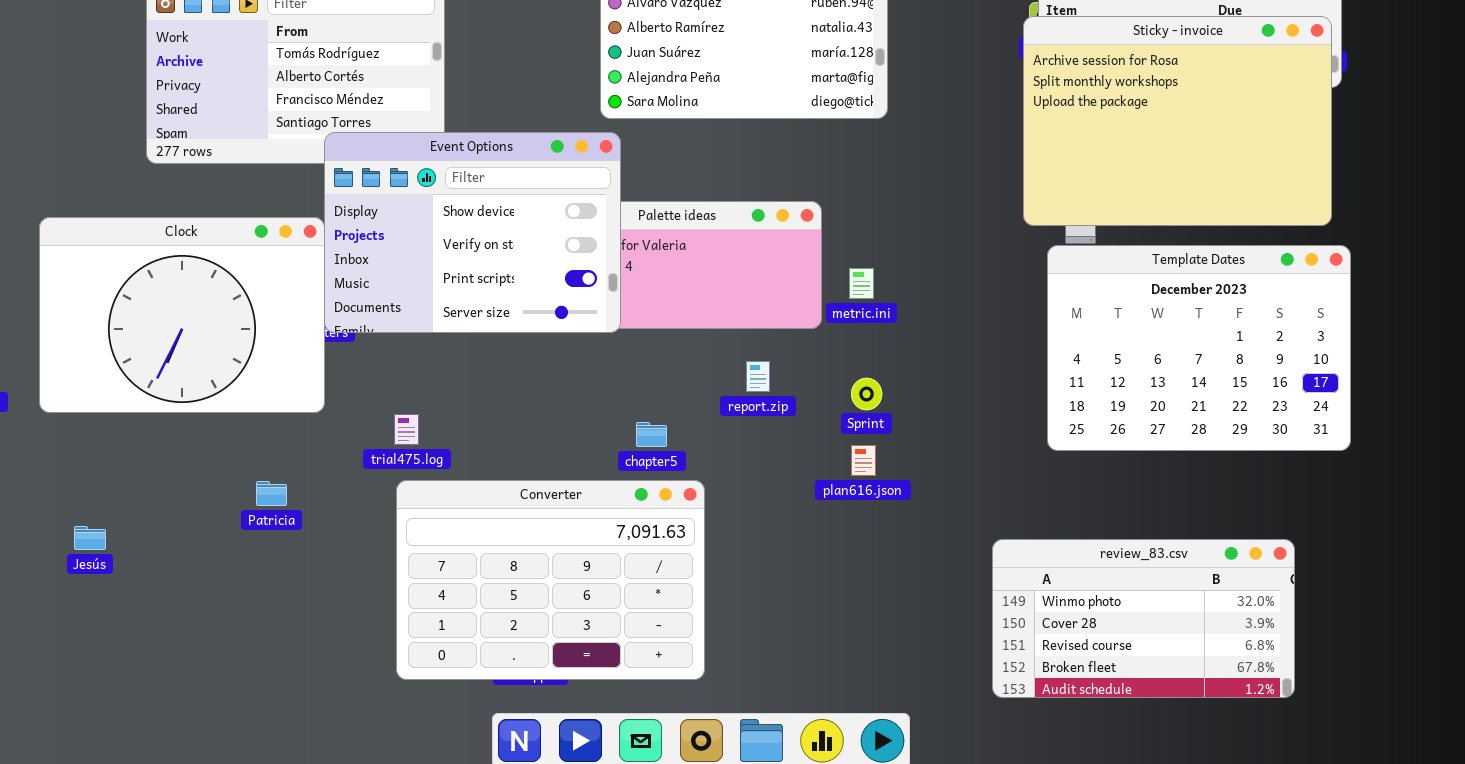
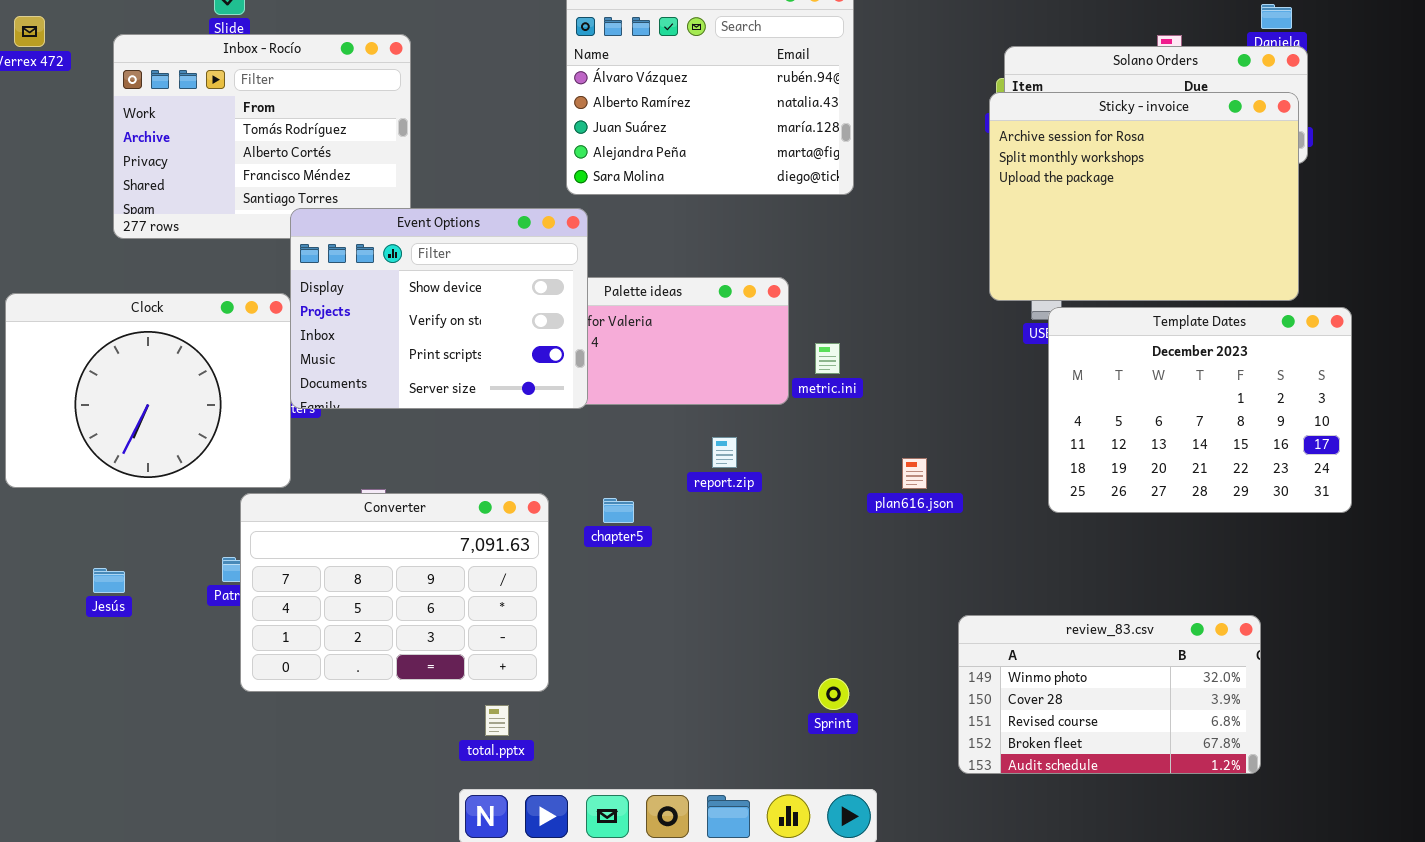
Template Dates: [1047,245,1351,451] -> [1048,307,1352,513], moved
Sprint: [851,378,882,410] -> [818,678,849,710], moved
plan616.json: [851,445,876,476] -> [902,458,927,489], moved
Converter: [396,480,705,680] -> [240,493,549,692], moved
Jesús: [74,526,106,550] -> [93,568,125,593], moved

